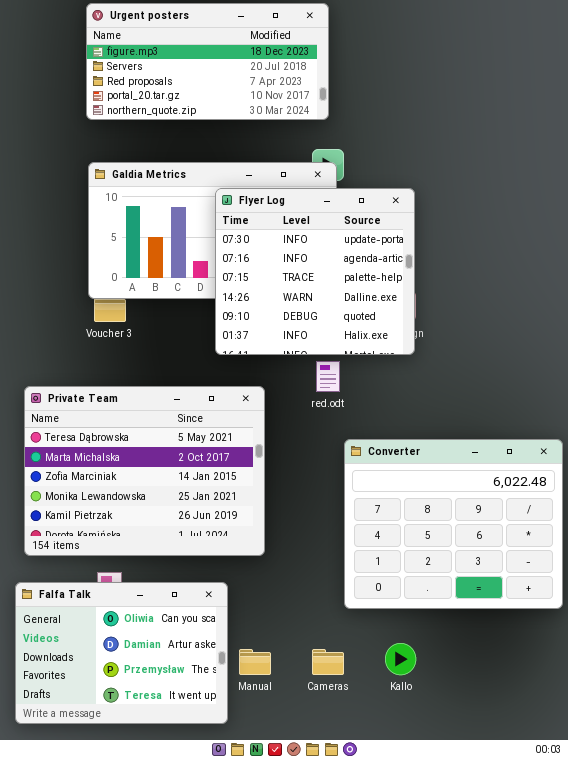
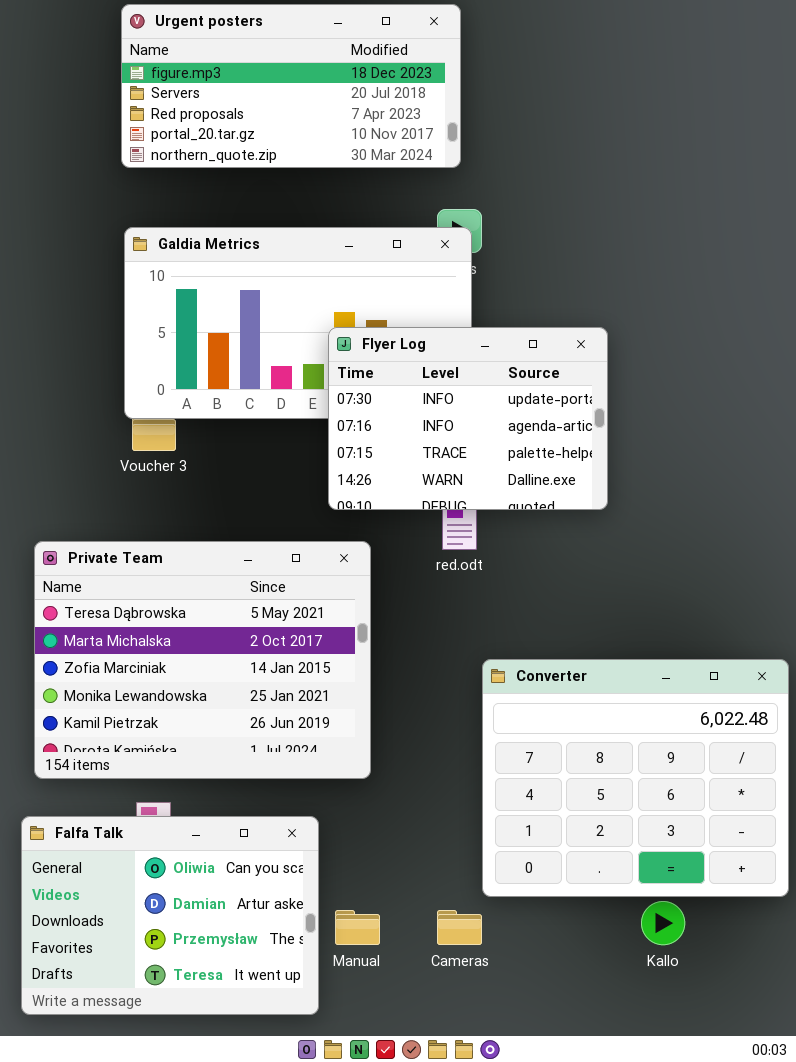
Flyer Log: [215,188,415,355] -> [328,327,608,510], moved, resized
Converter: [344,439,563,609] -> [482,659,789,897], moved
Kallo: [385,643,416,675] -> [641,901,685,945], moved

